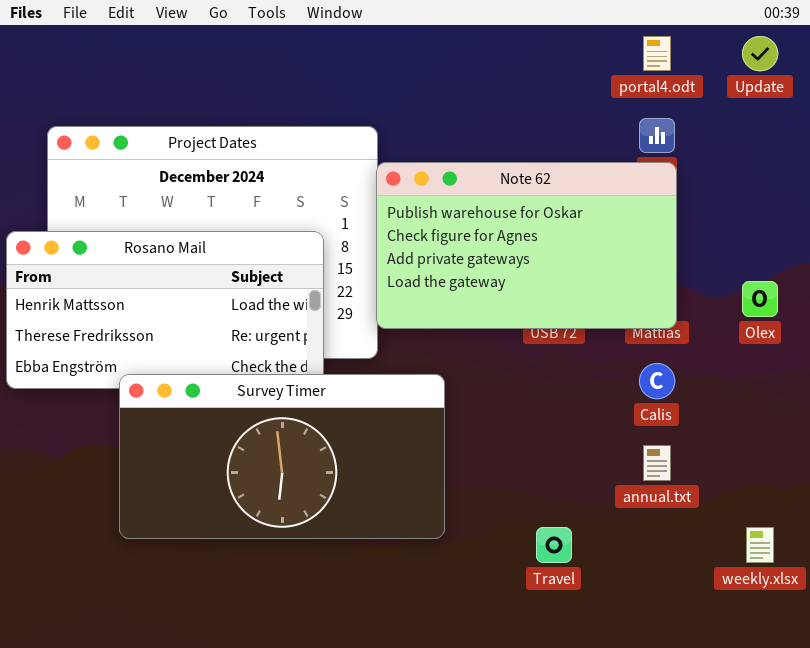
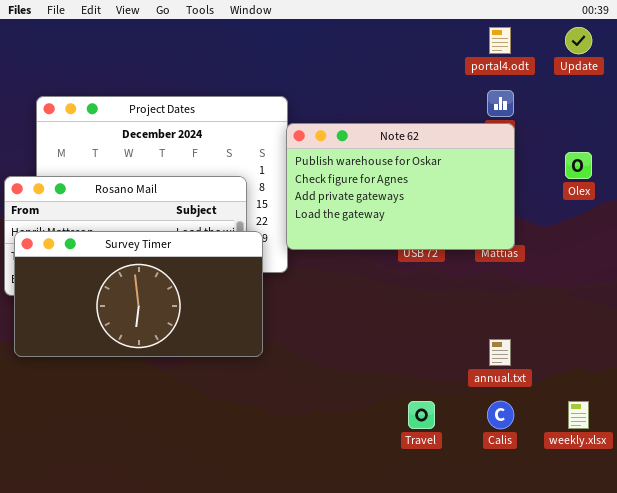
Olex: [742,281,778,317] -> [565,152,592,179], moved
Calis: [639,363,675,399] -> [487,401,514,429], moved
Survey Timer: [119,374,445,539] -> [14,231,263,357], moved

